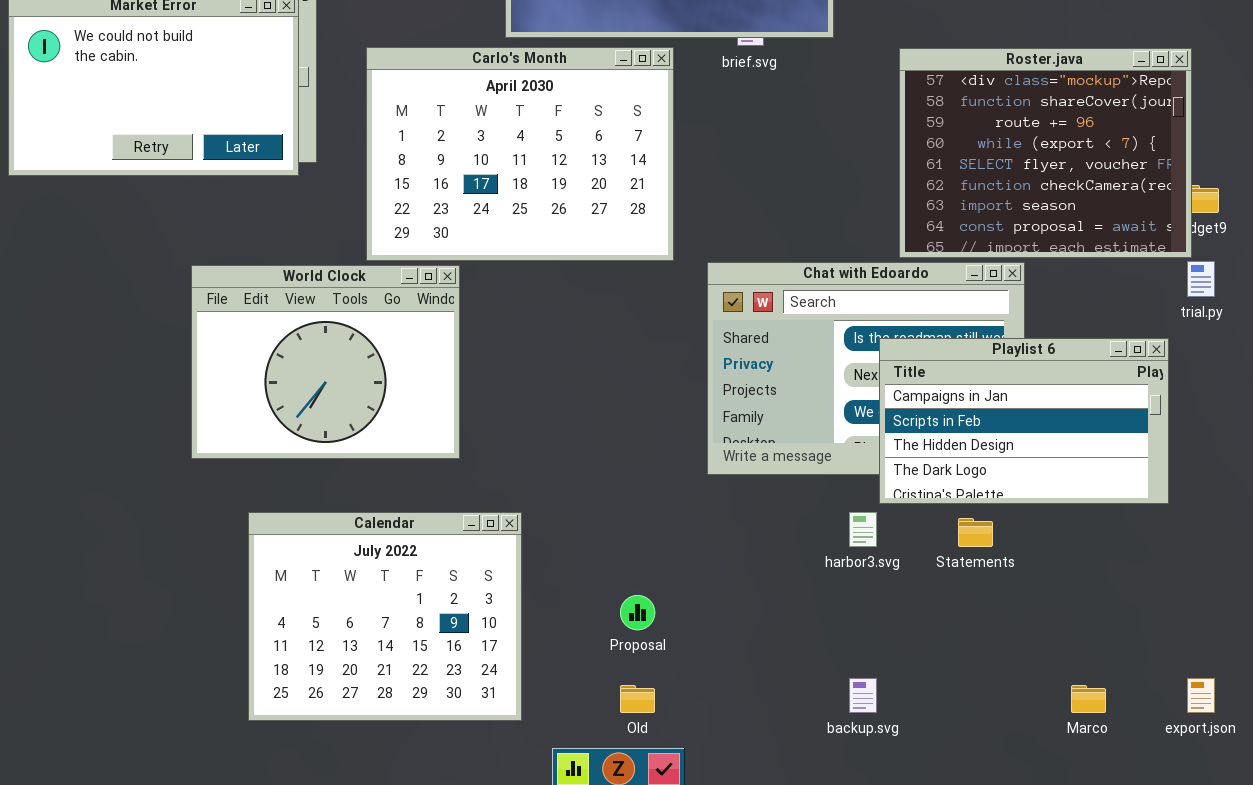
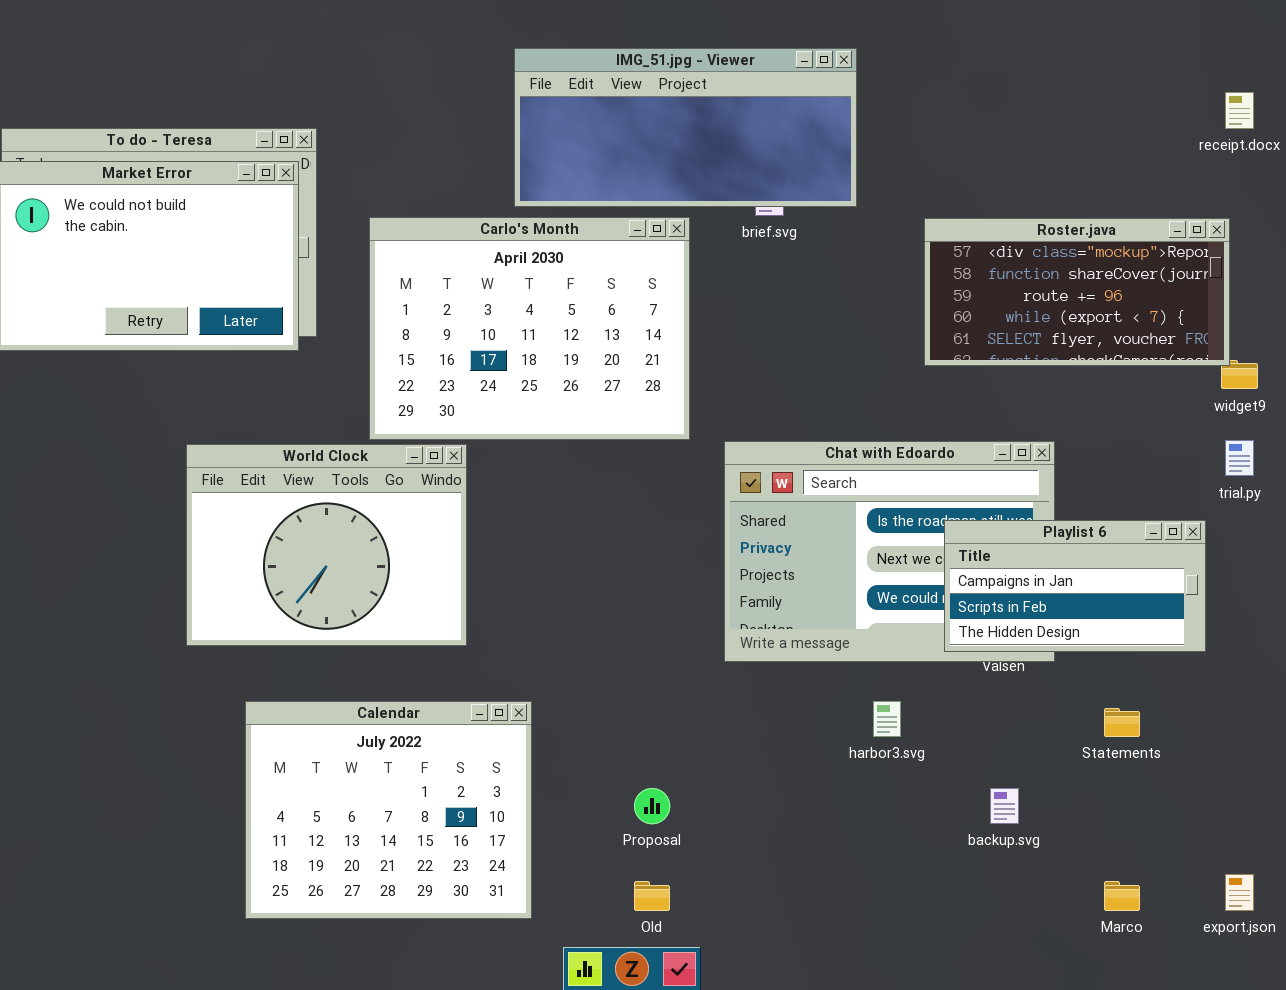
Roster.java: [899,48,1192,258] -> [924,218,1230,366], resized
Playlist 6: [879,338,1169,504] -> [944,520,1206,652], resized
Statements: [958,518,993,547] -> [1104,708,1140,737], moved
backup.svg: [849,678,877,713] -> [990,788,1019,824], moved

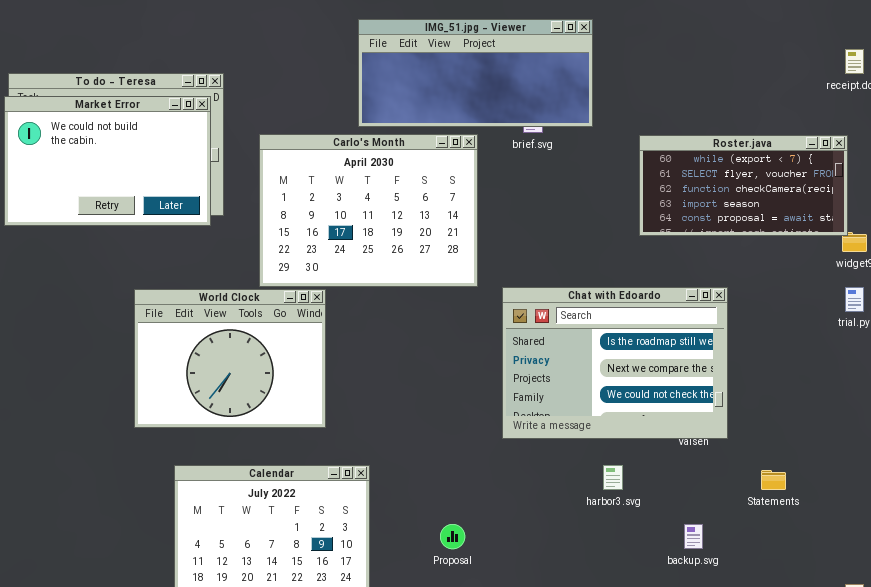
Roster.java: [924,218,1230,366] -> [639,135,848,236], scrolled down 3 rows
Playlist 6: [944,520,1206,652] -> none, closed

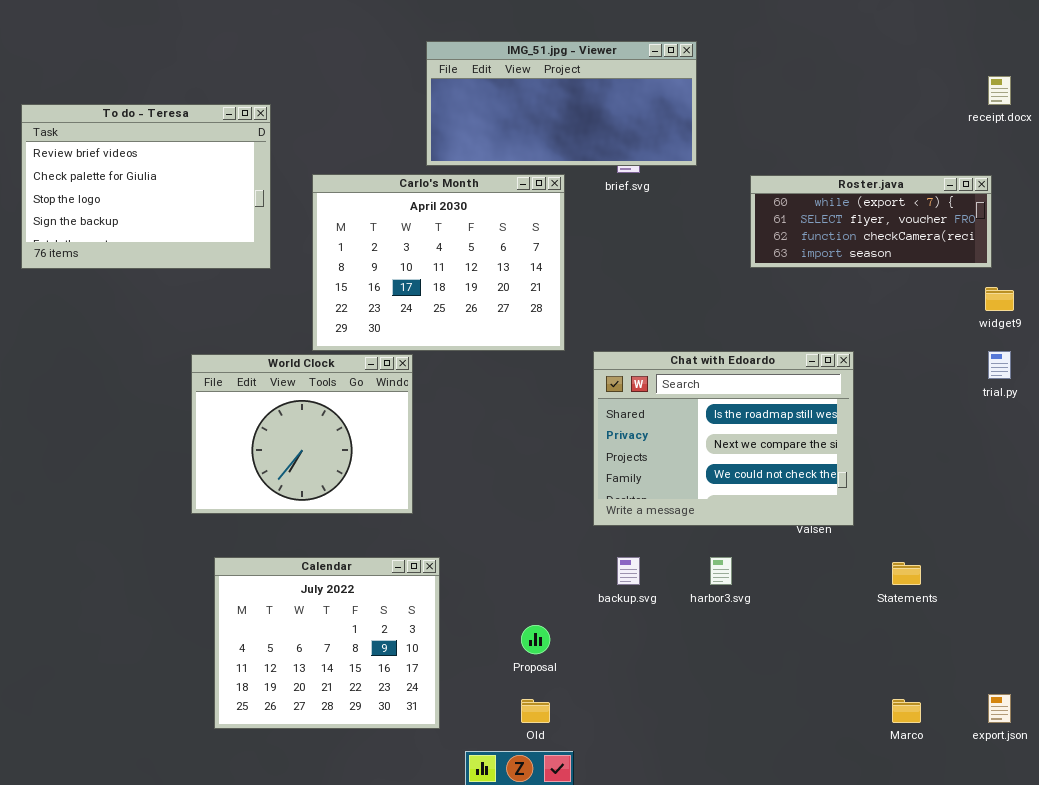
Market Error: [4,96,211,226] -> none, closed
Roster.java: [639,135,848,236] -> [750,175,992,268], resized
World Clock: [134,289,326,428] -> [191,354,413,514], moved
backup.svg: [684,524,703,549] -> [617,557,640,585], moved

